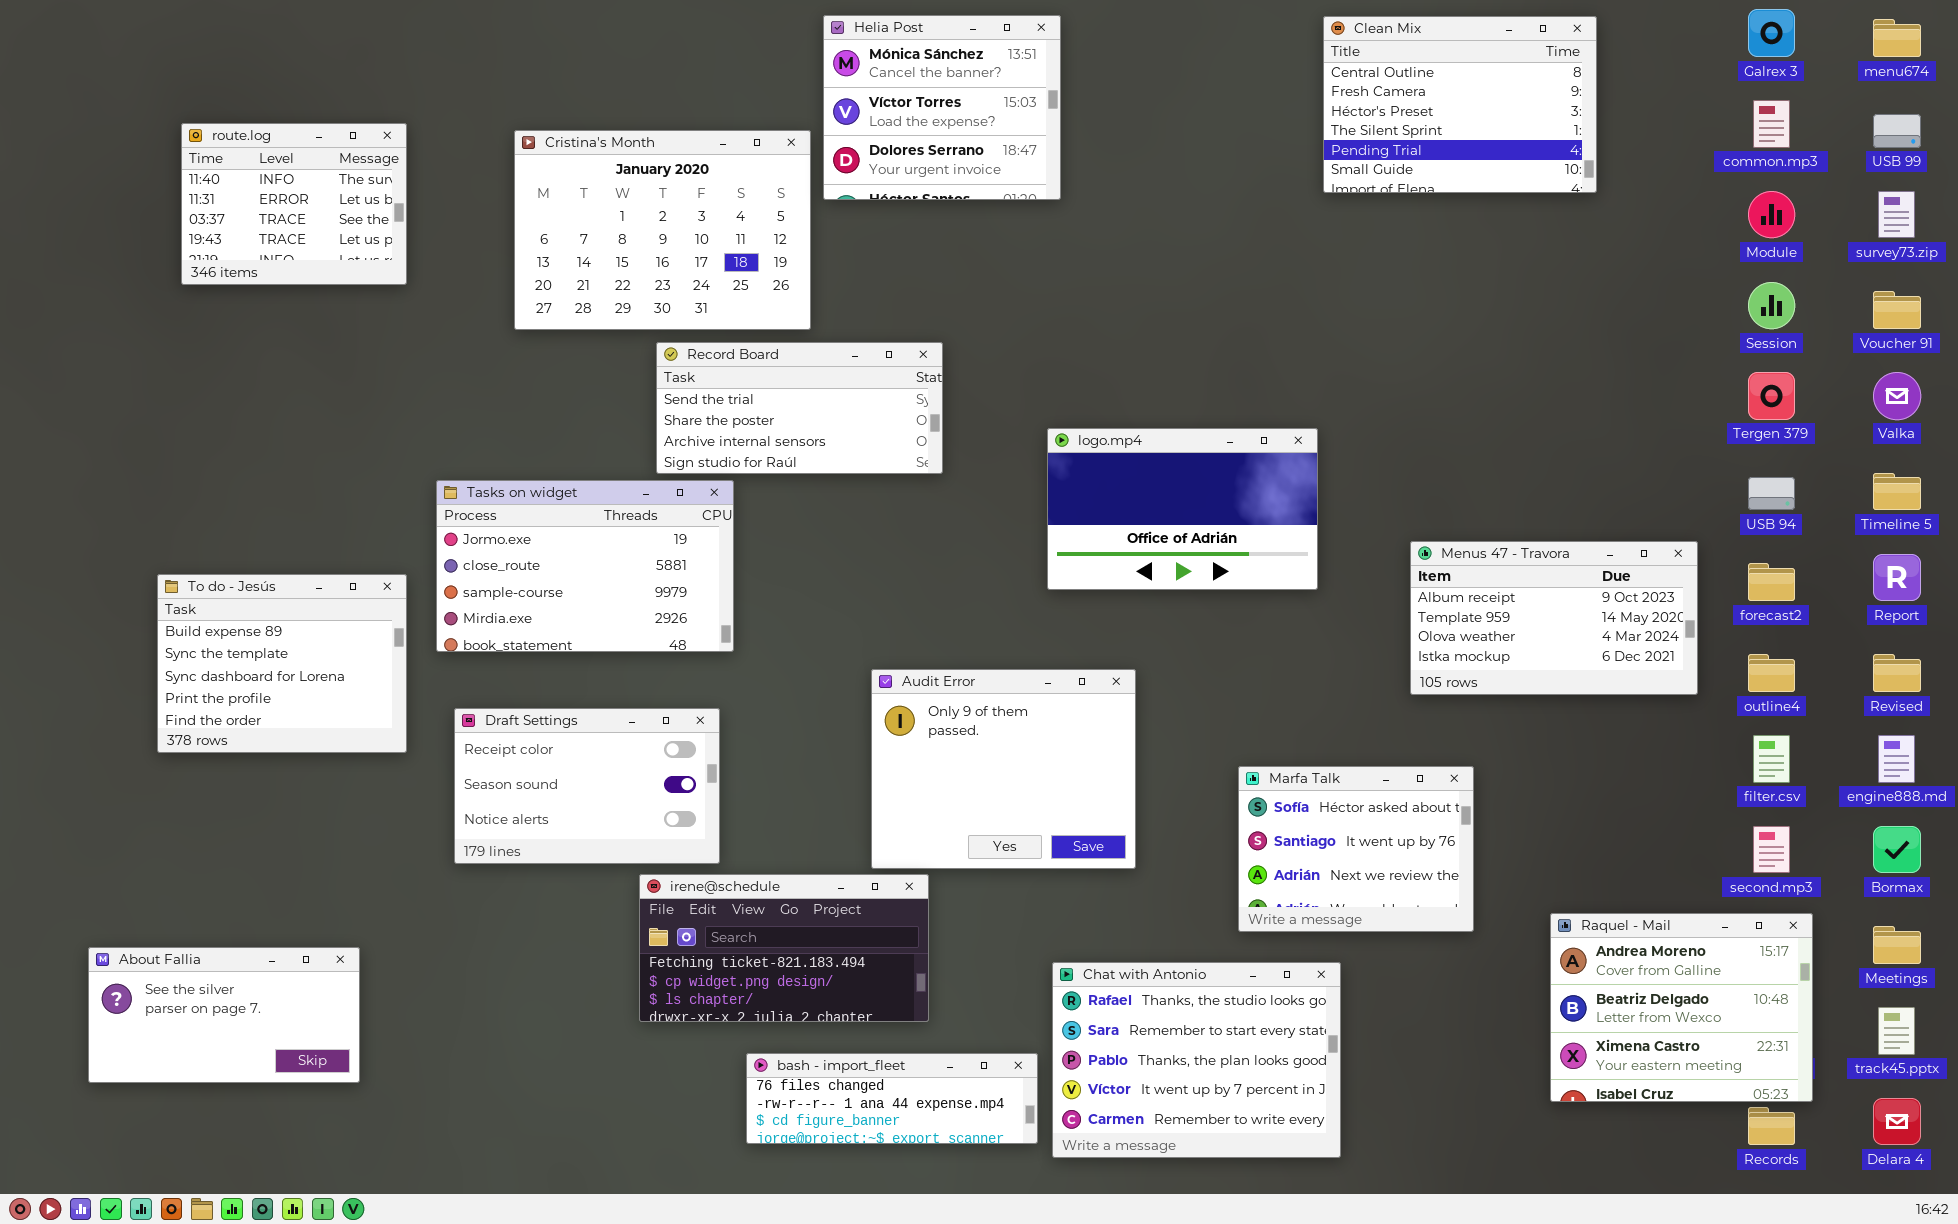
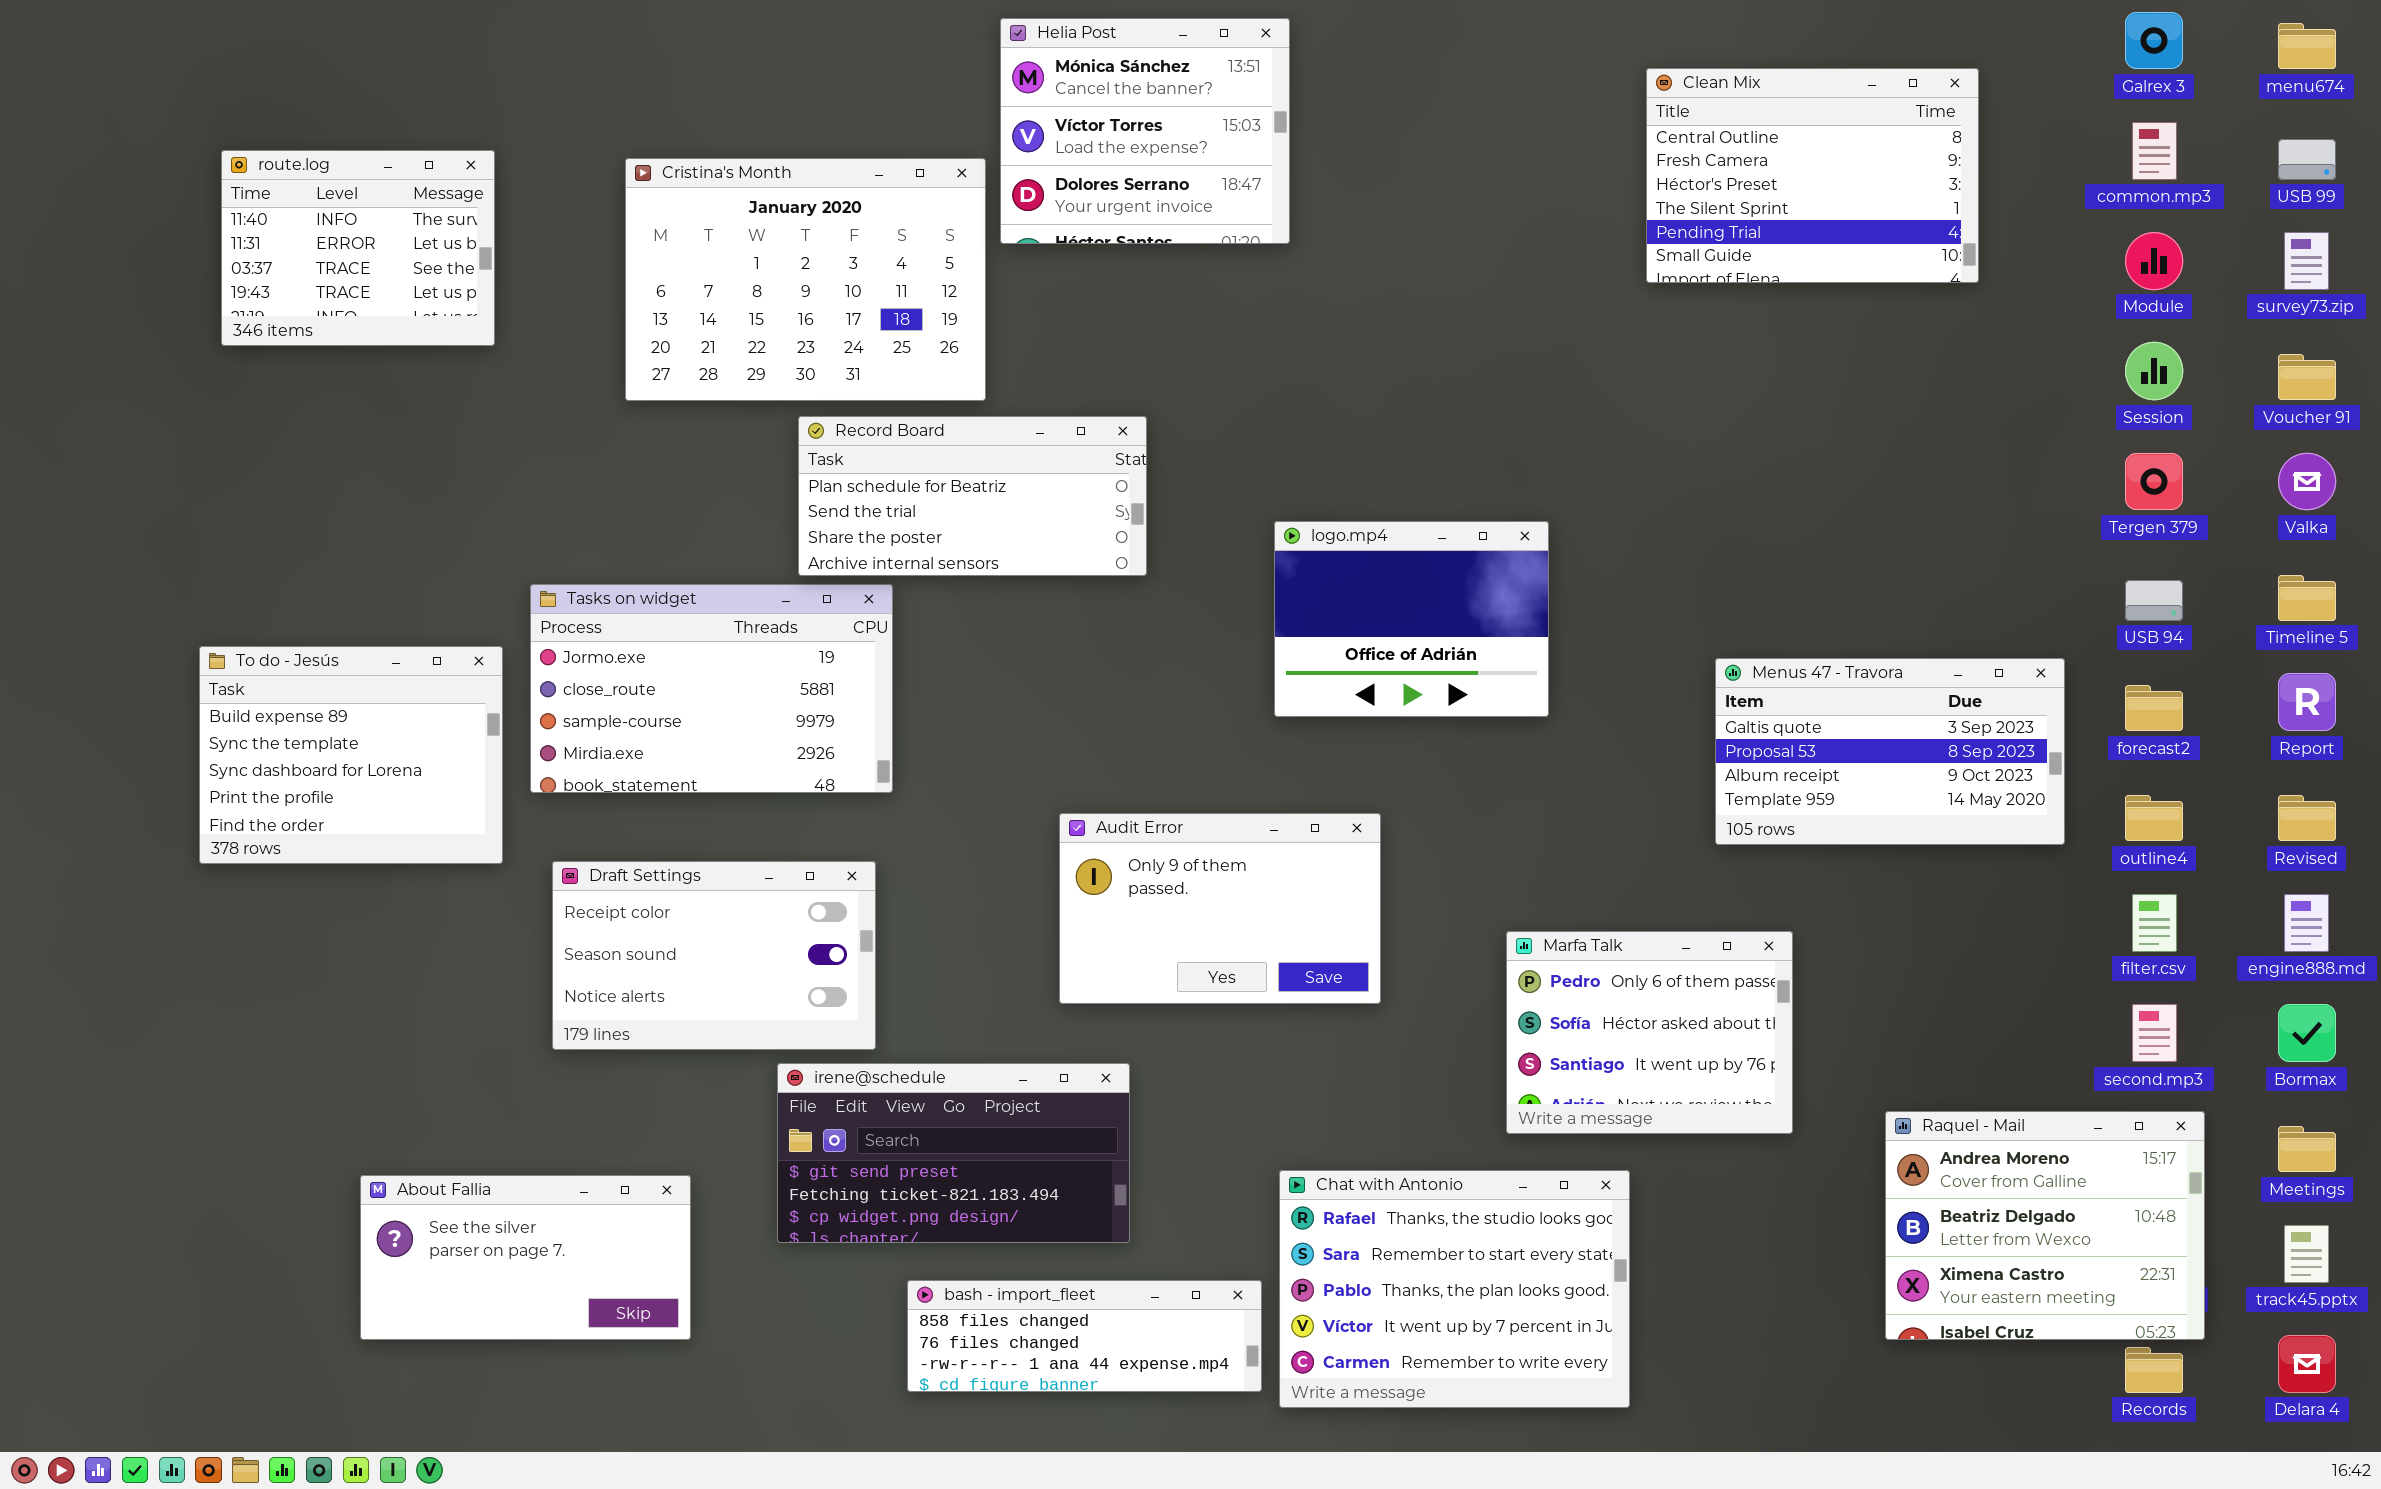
Clean Mix: [1323,16,1597,193] -> [1646,68,1979,283], moved
Record Board: [656,342,943,474] -> [798,416,1147,576], scrolled up 1 row
logo.mp4: [1047,428,1318,590] -> [1274,521,1549,717], resized
Menus 47 - Travora: [1410,541,1698,695] -> [1715,658,2065,845], scrolled up 2 rows
To do - Jesús: [157,574,407,753] -> [199,646,503,864], moved
Audit Error: [871,669,1136,869] -> [1059,813,1381,1004], resized
Marfa Talk: [1238,766,1474,932] -> [1506,931,1793,1134], scrolled up 1 row
irene@schedule: [639,874,929,1022] -> [777,1063,1130,1243], scrolled up 1 row
About Fallia: [88,947,360,1083] -> [360,1175,691,1340], moved
bash - import_fleet: [746,1053,1038,1144] -> [907,1280,1262,1392], scrolled up 1 row

